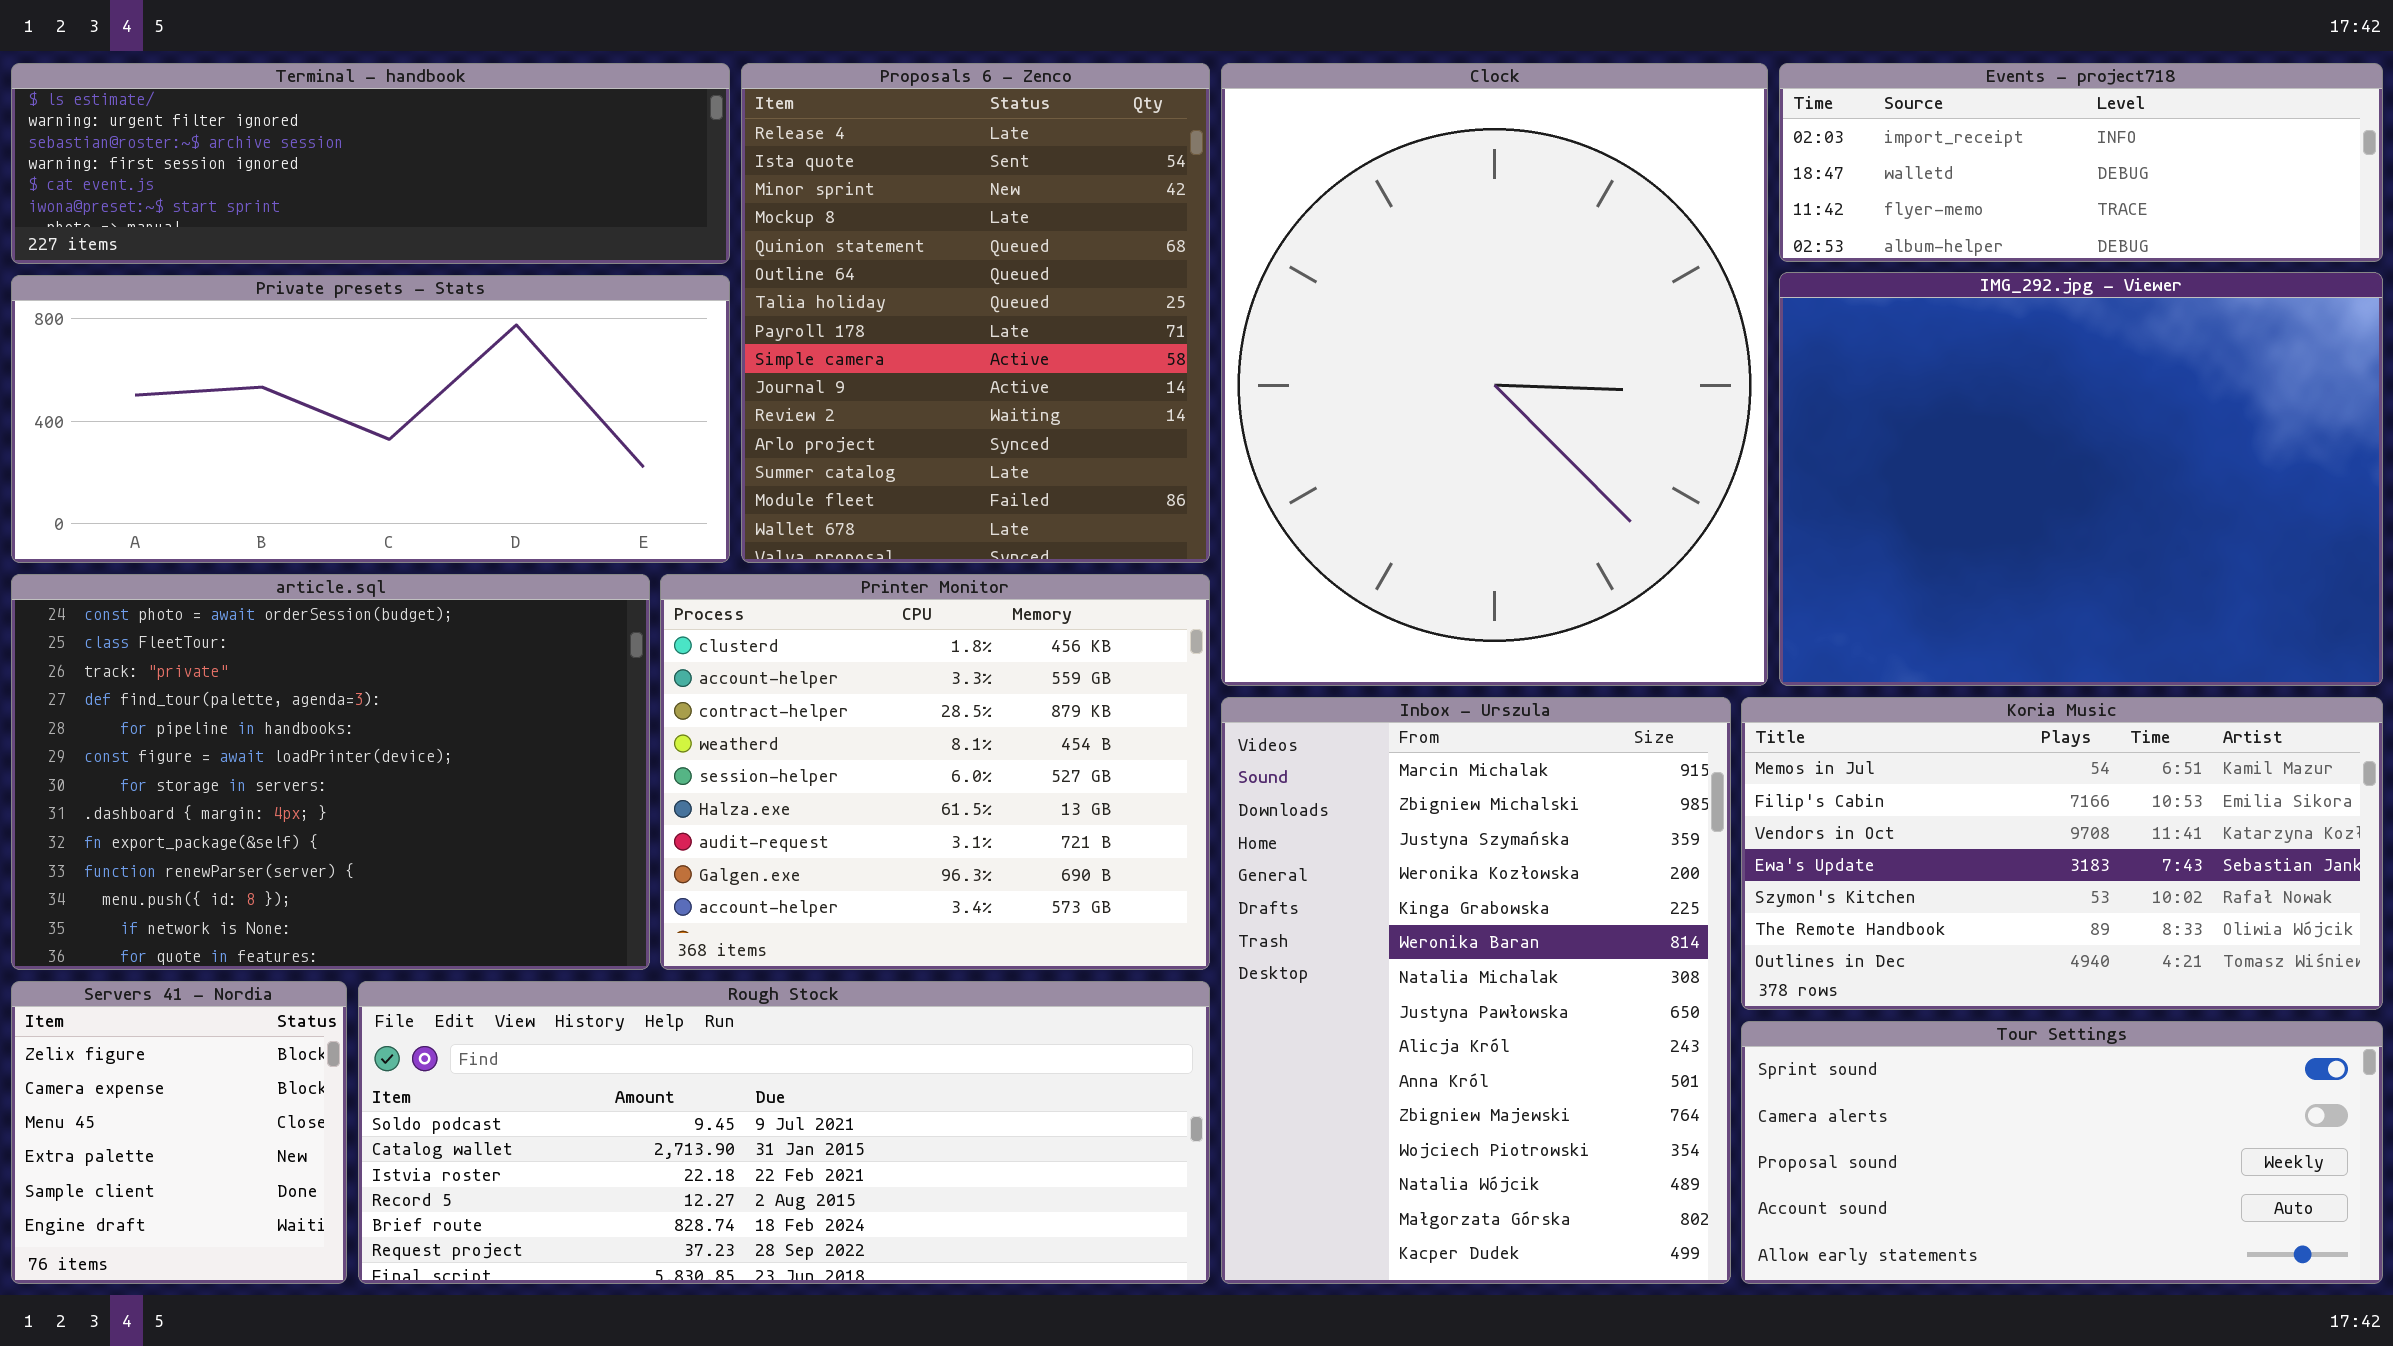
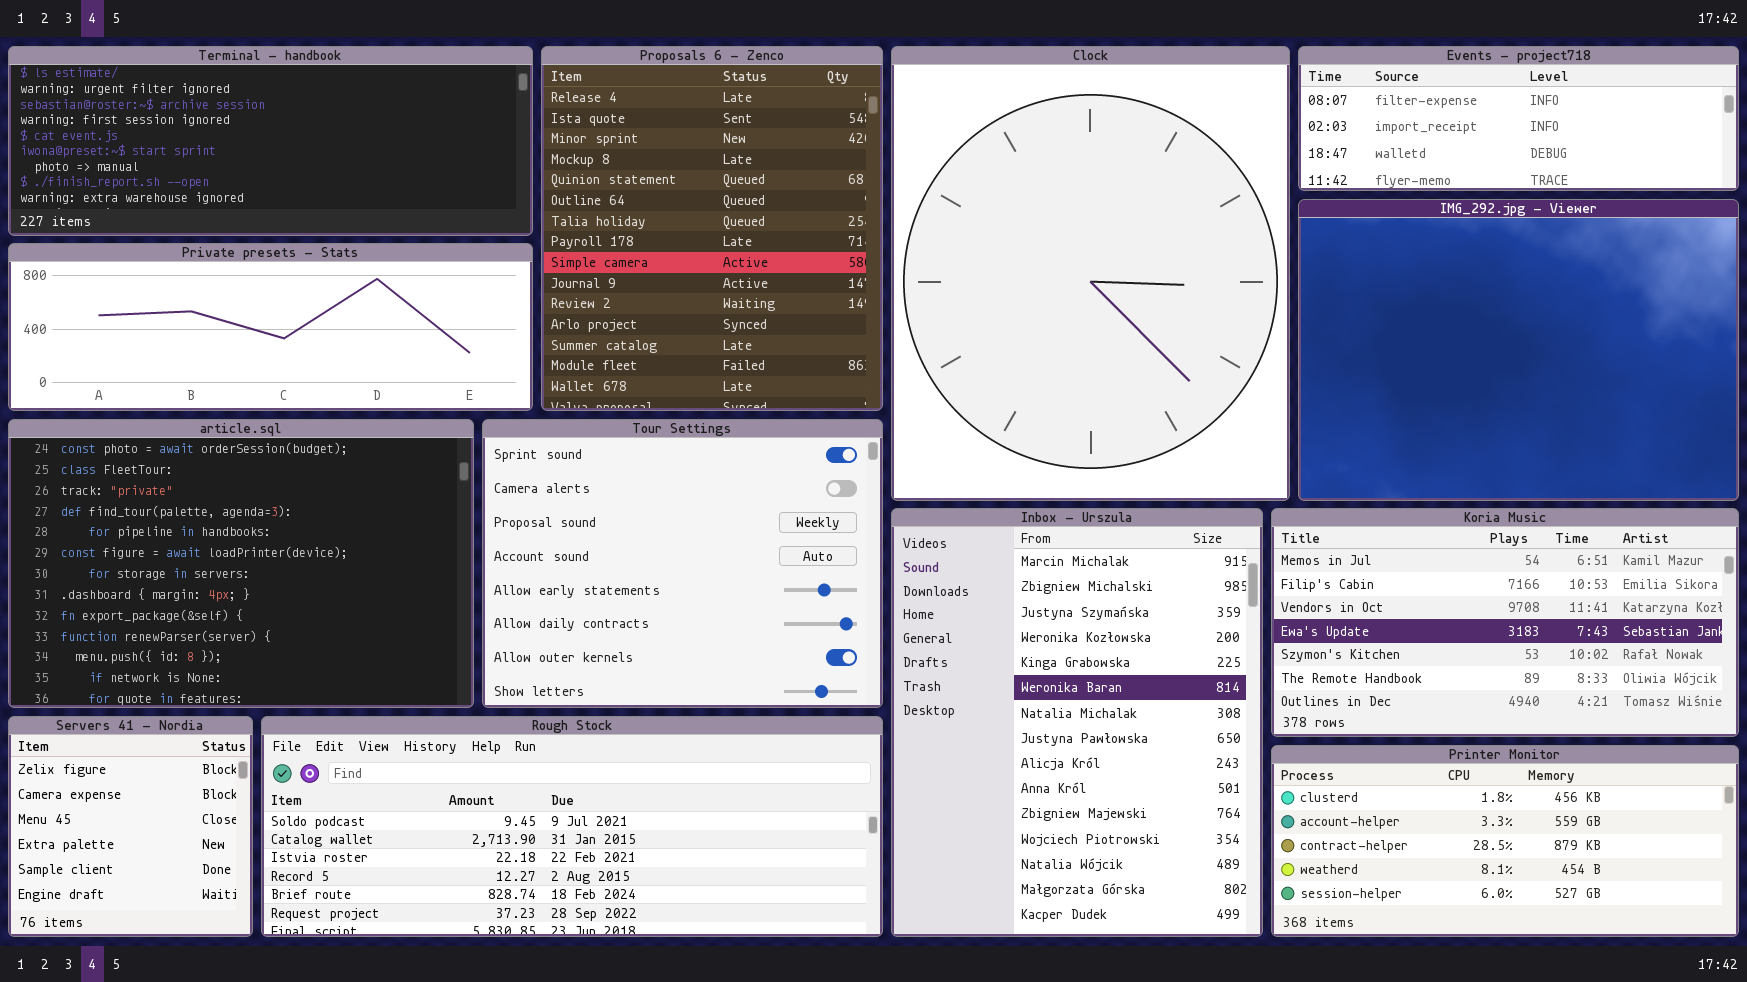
Terminal - handbook: [11,63,730,264] -> [8,46,533,236], resized
Events - project718: [1779,63,2383,262] -> [1298,46,1739,191], scrolled up 1 row
Private presets - Stats: [11,275,730,563] -> [8,243,533,411], resized
Printer Monitor: [660,574,1210,970] -> [1271,745,1739,937], moved, resized
Tour Settings: [1741,1021,2383,1284] -> [482,419,883,708], moved, resized

